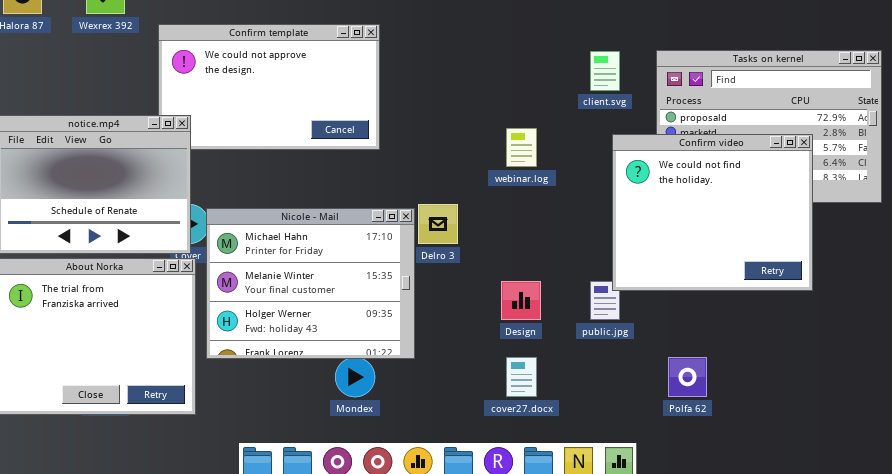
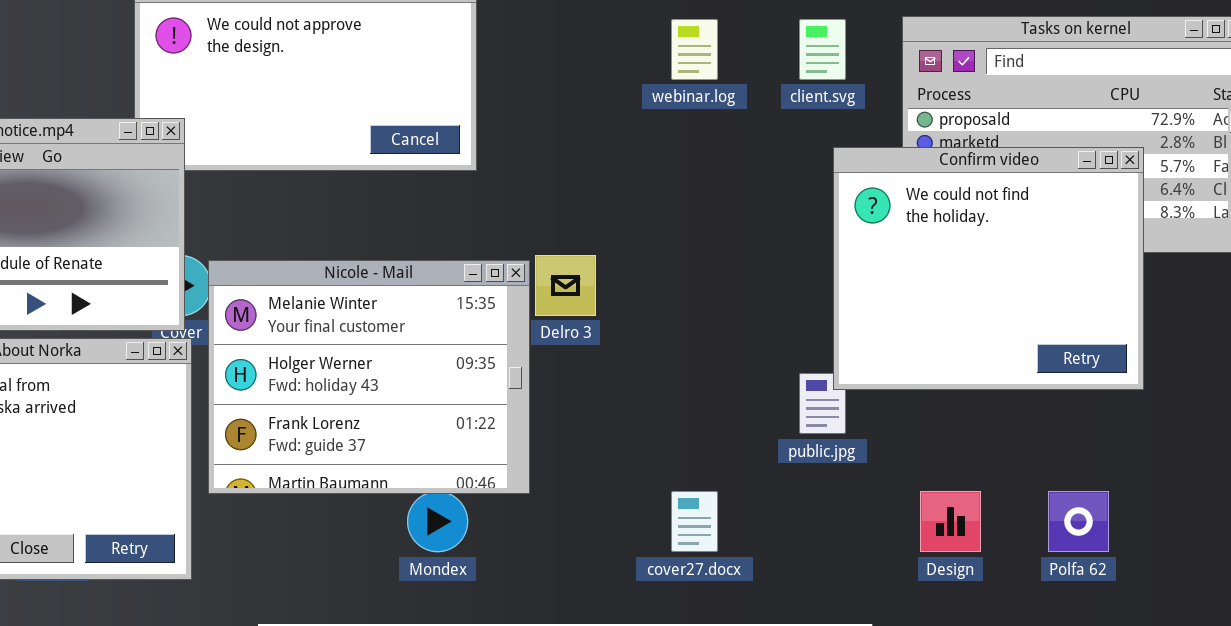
webinar.log: [506,128,537,167] -> [671,19,718,80], moved
Nicole - Mail: [206,208,415,359] -> [208,260,530,494], scrolled down 1 row
Design: [501,281,541,320] -> [920,491,981,552], moved
Polfa 62: [668,357,707,397] -> [1048,491,1109,552], moved

